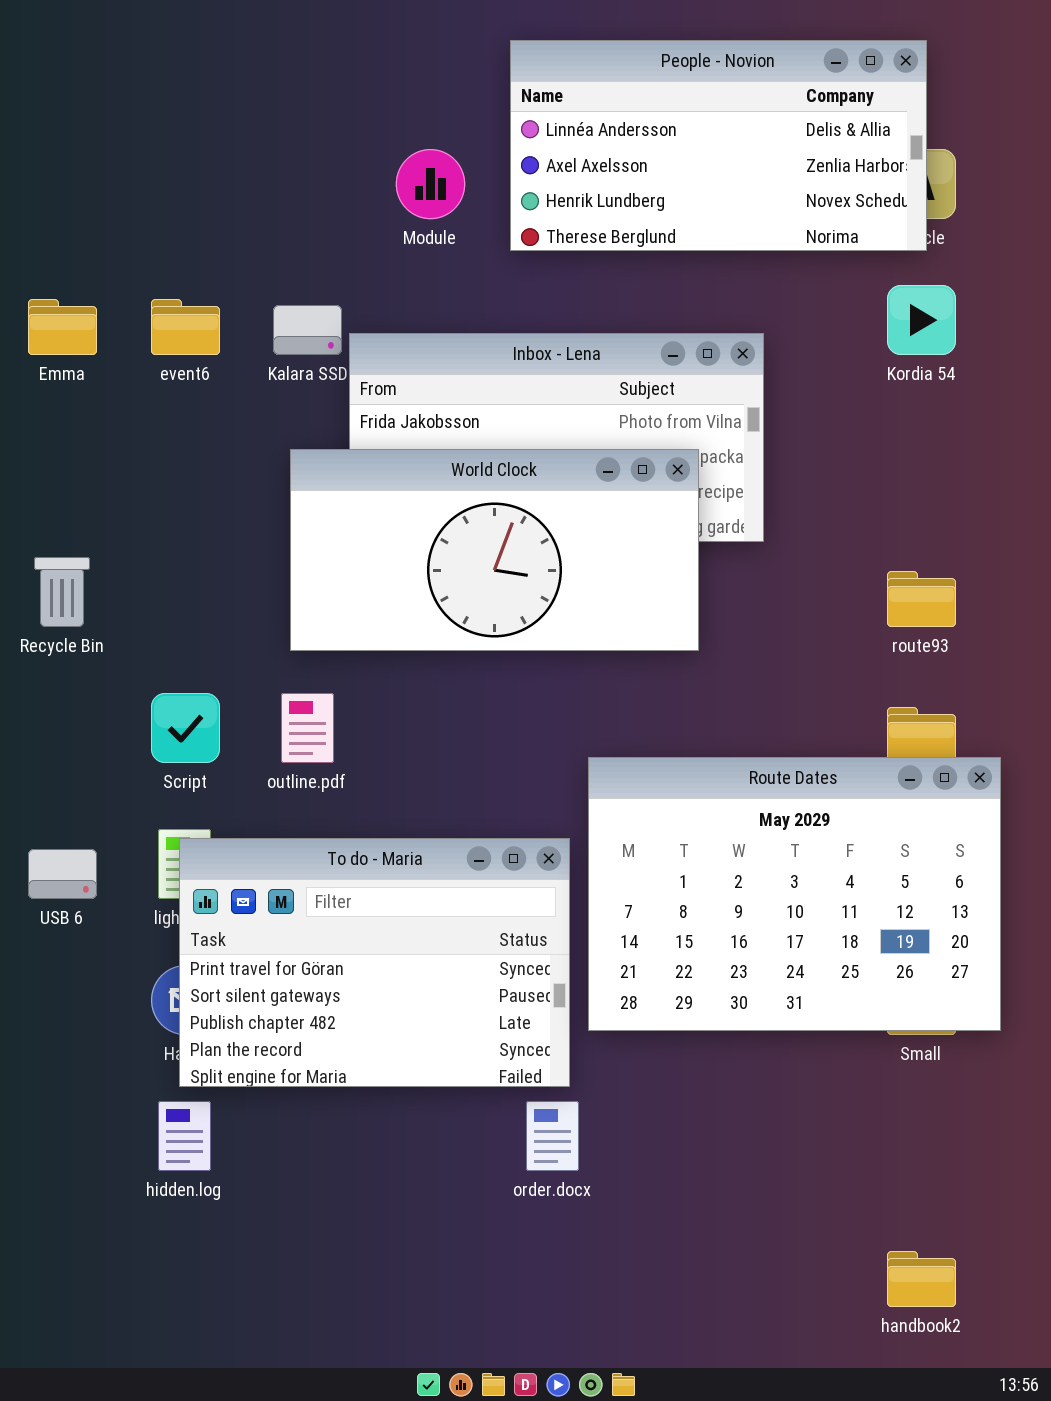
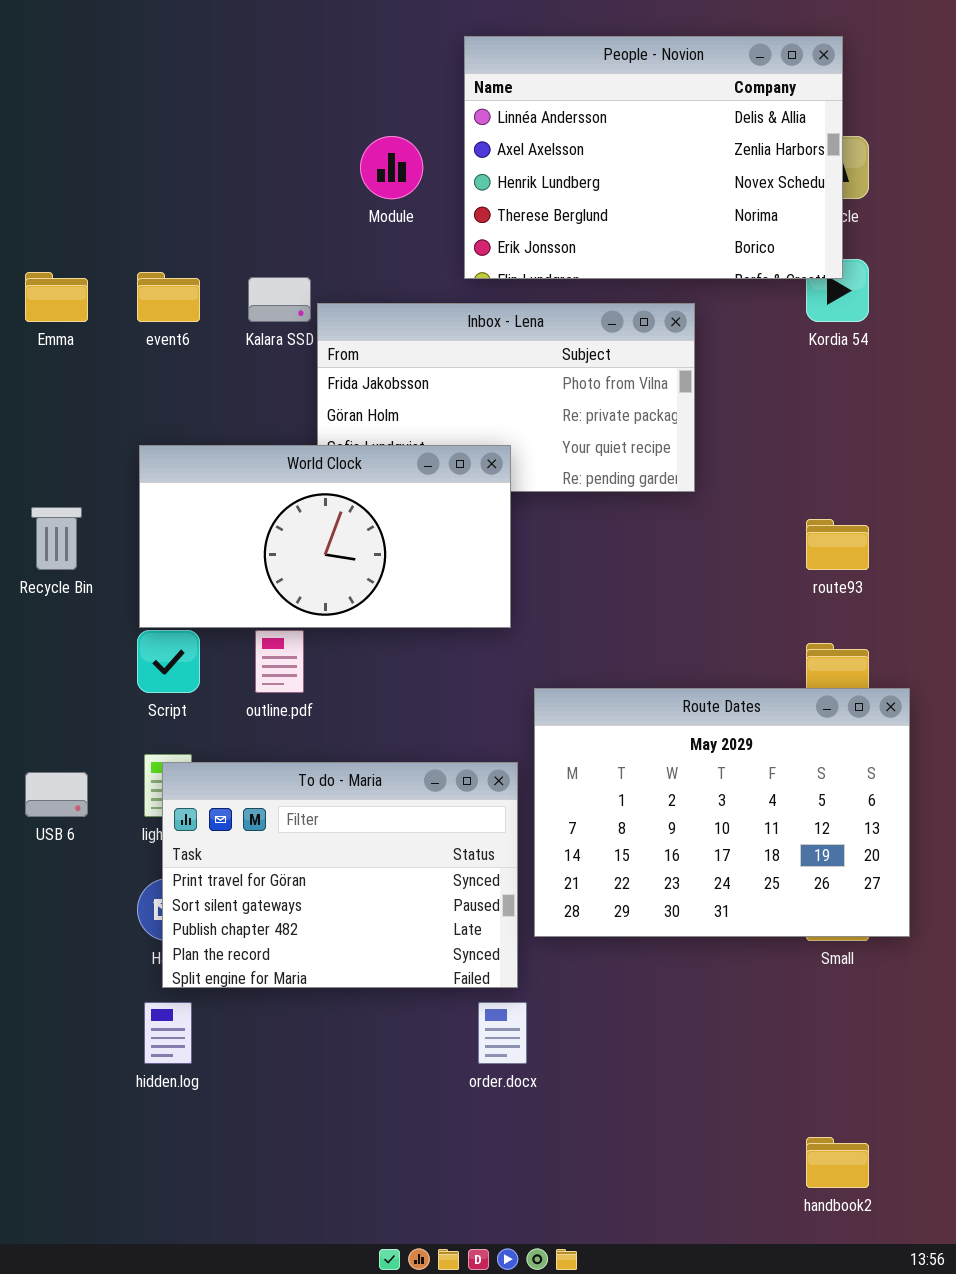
People - Novion: [510,40,927,251] -> [464,36,843,279], resized
World Clock: [290,449,699,651] -> [139,445,511,628], moved

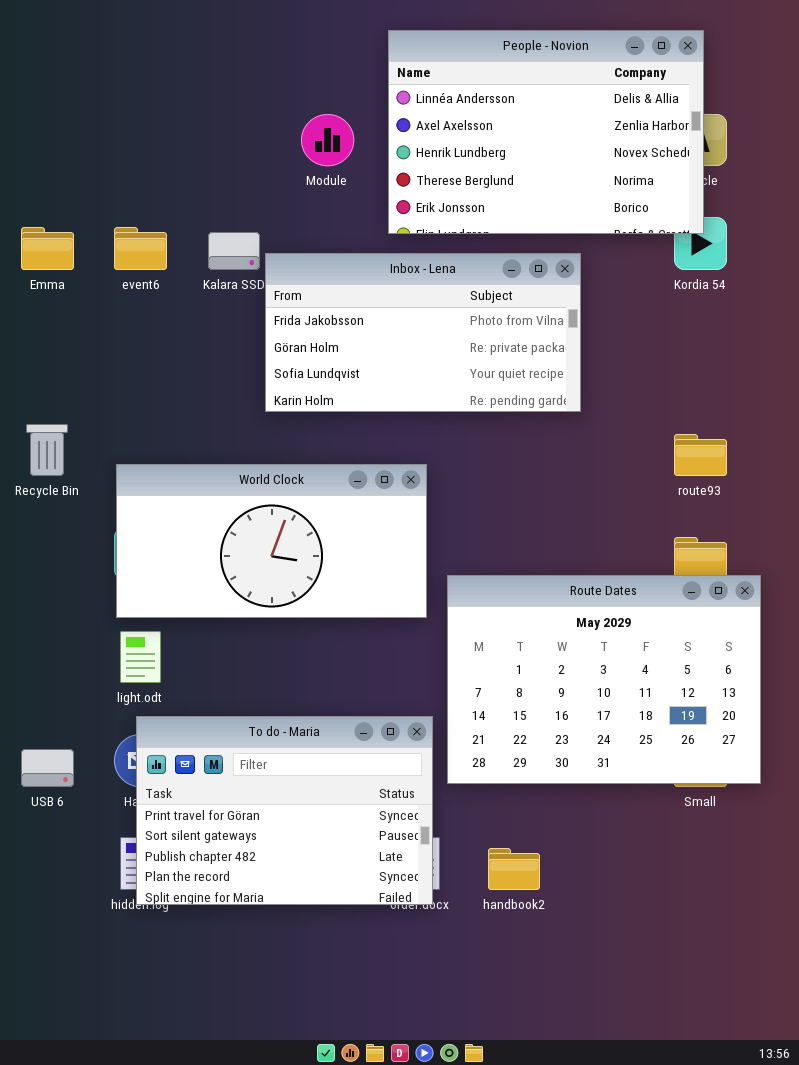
World Clock: [139,445,511,628] -> [116,464,427,618], moved
To do - Maria: [162,762,518,988] -> [136,716,433,905], moved
USB 6: [25,772,88,817] -> [21,749,74,787], moved
handbook2: [806,1137,869,1188] -> [488,848,540,890], moved

